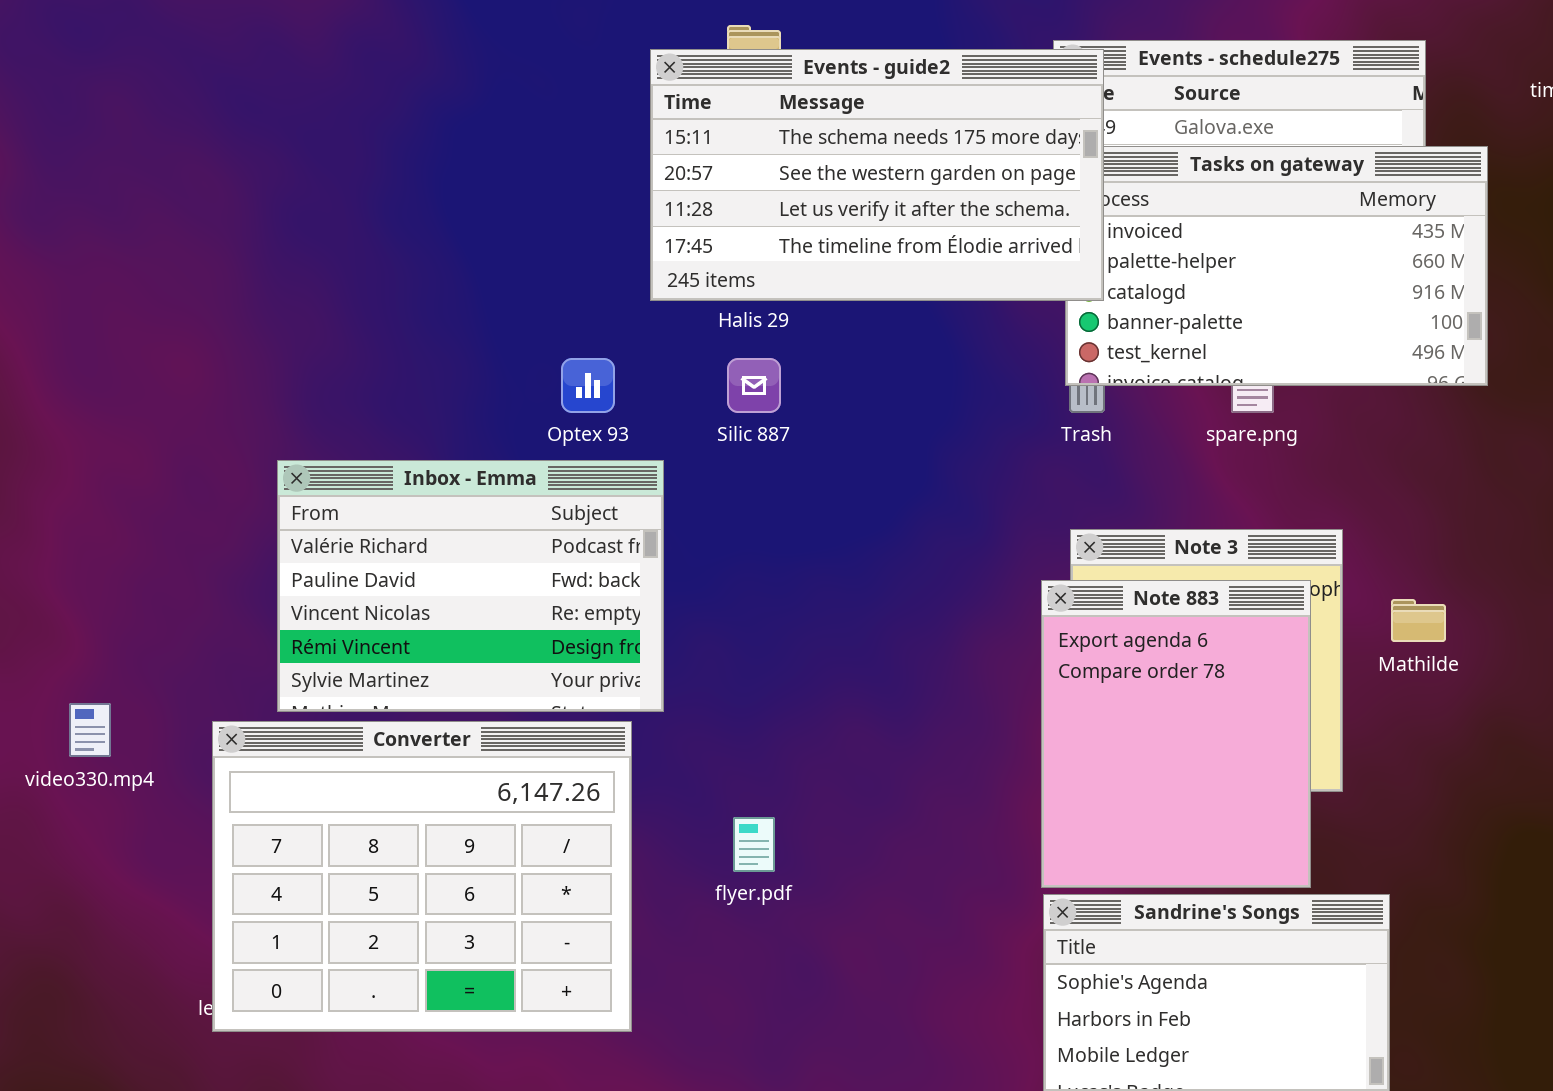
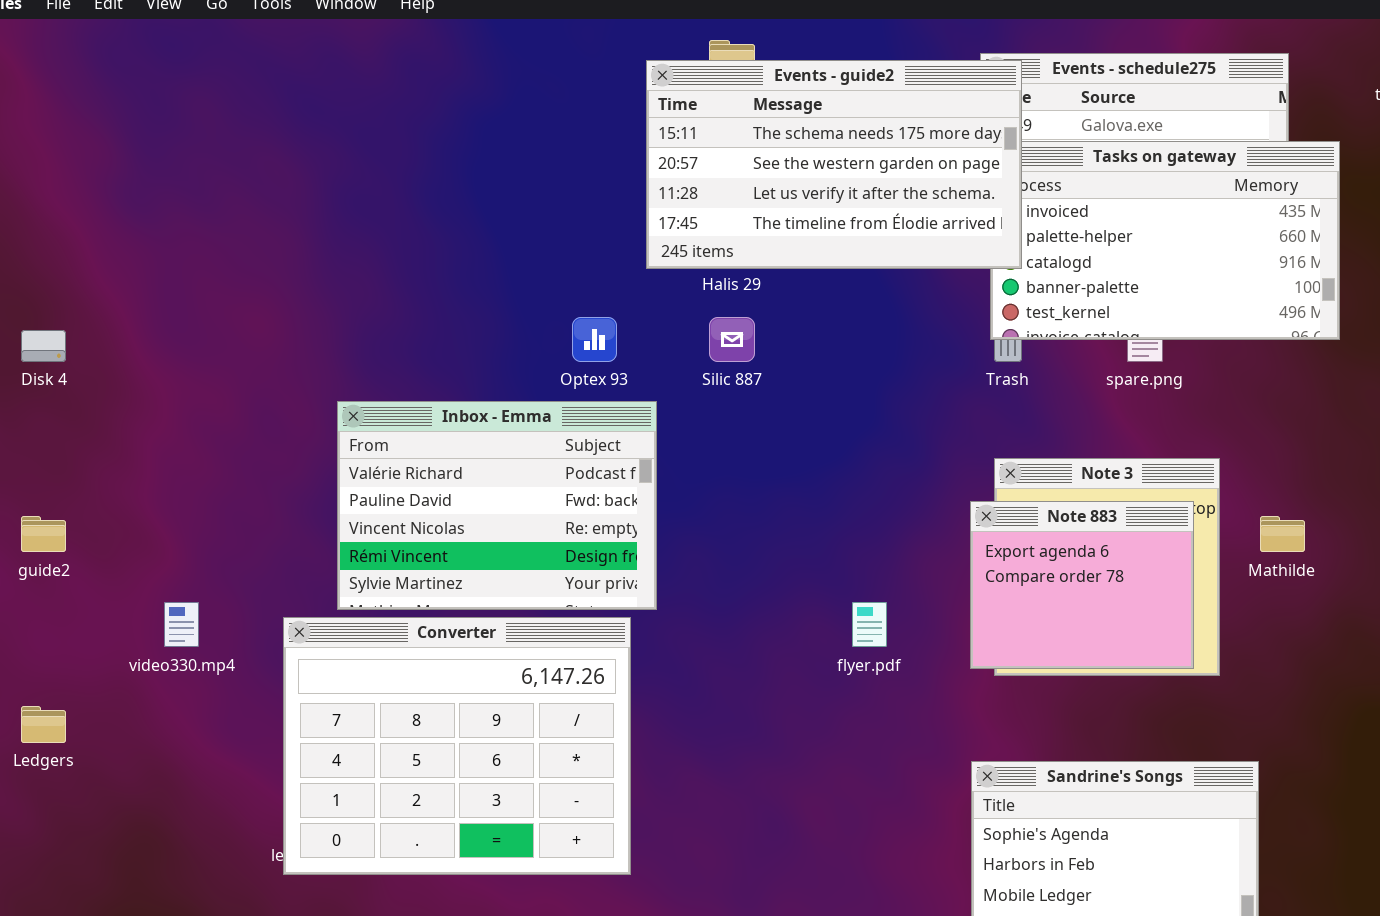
Note 883: [1041,580,1311,888] -> [970,501,1194,669], resized
flyer.pdf: [733,817,775,872] -> [852,602,887,647], moved

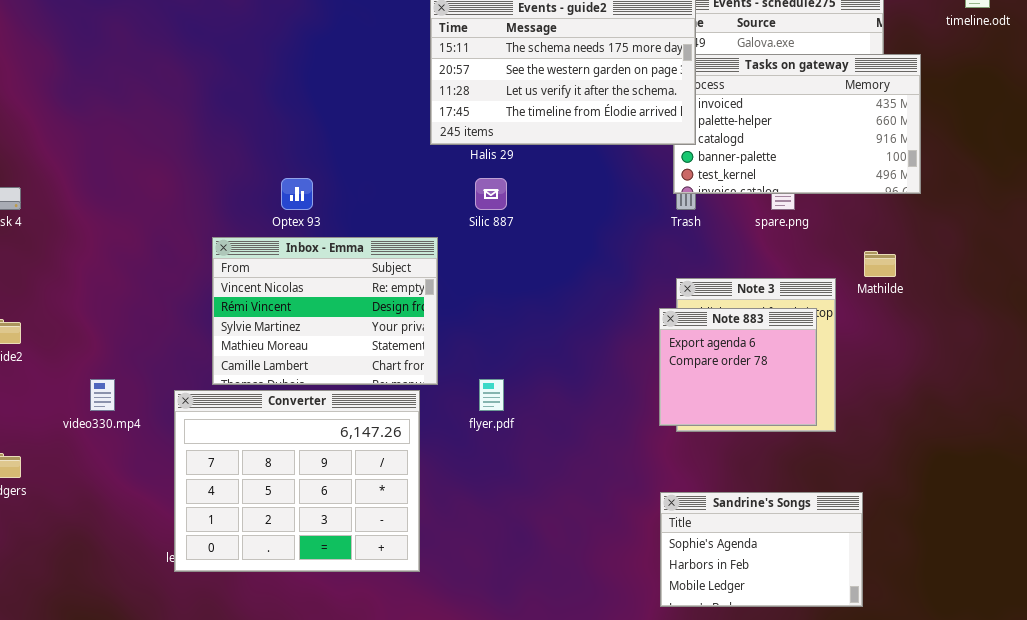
Optex 93: [572,317,617,362] -> [281,178,313,210], moved
Inbox - Emma: [337,401,657,610] -> [212,237,438,385], scrolled down 2 rows
Mathilde: [1260,516,1305,552] -> [864,251,896,277], moved
flyer.pdf: [852,602,887,647] -> [479,379,504,411], moved

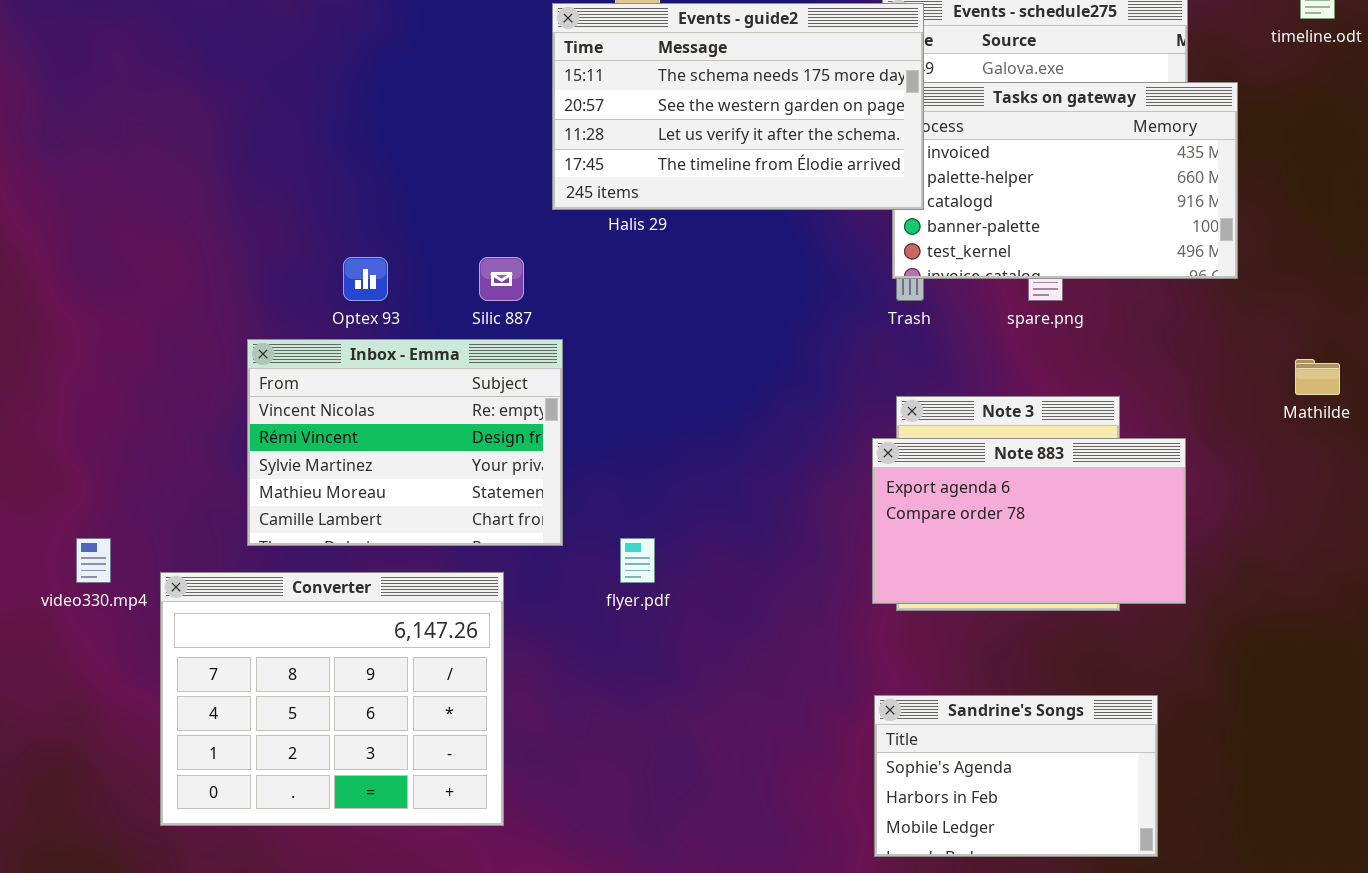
Silic 887: [475,178,507,210] -> [479,257,524,301], moved
Mathilde: [864,251,896,277] -> [1295,359,1340,395], moved
Note 883: [659,308,817,426] -> [872,438,1186,604], resized
Converter: [174,390,420,572] -> [160,572,504,826], moved

